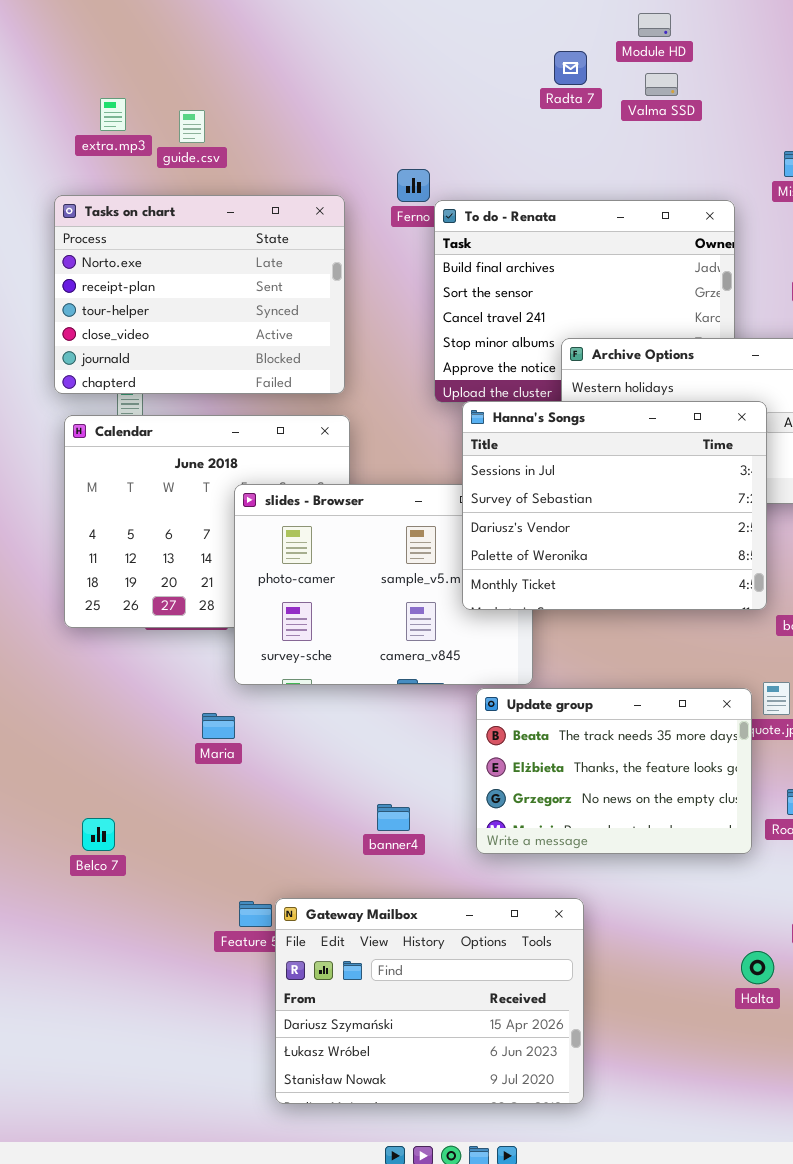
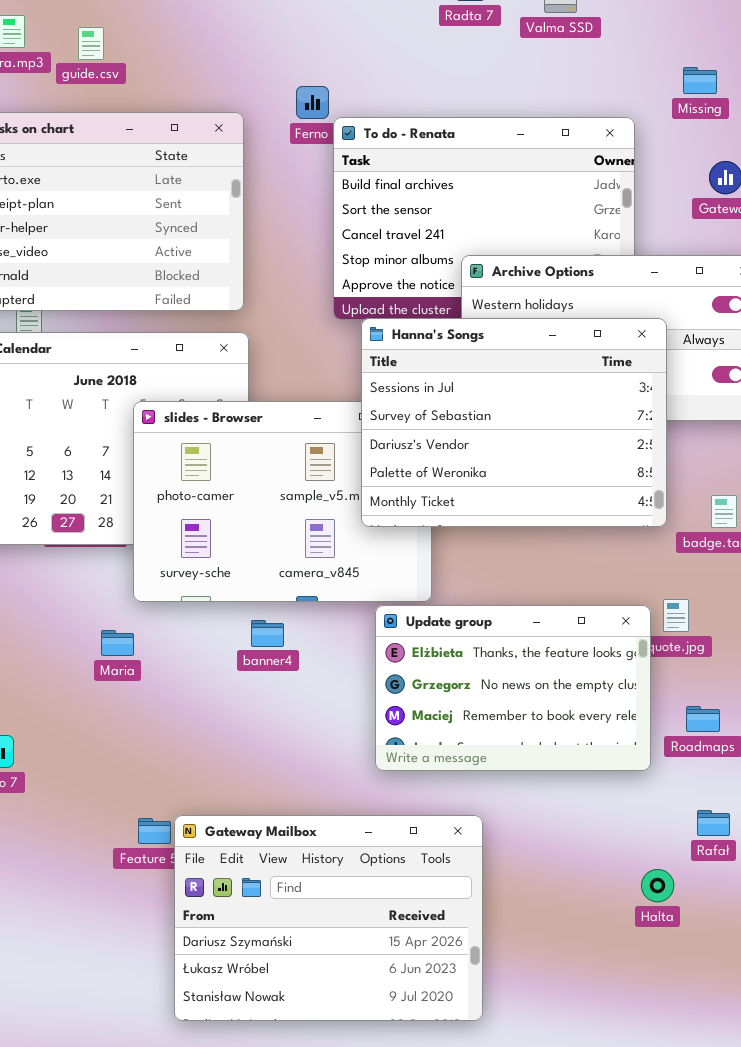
Update group: [476,688,752,854] -> [375,605,651,771], scrolled down 1 row
banner4: [377,804,410,831] -> [251,620,284,647], moved

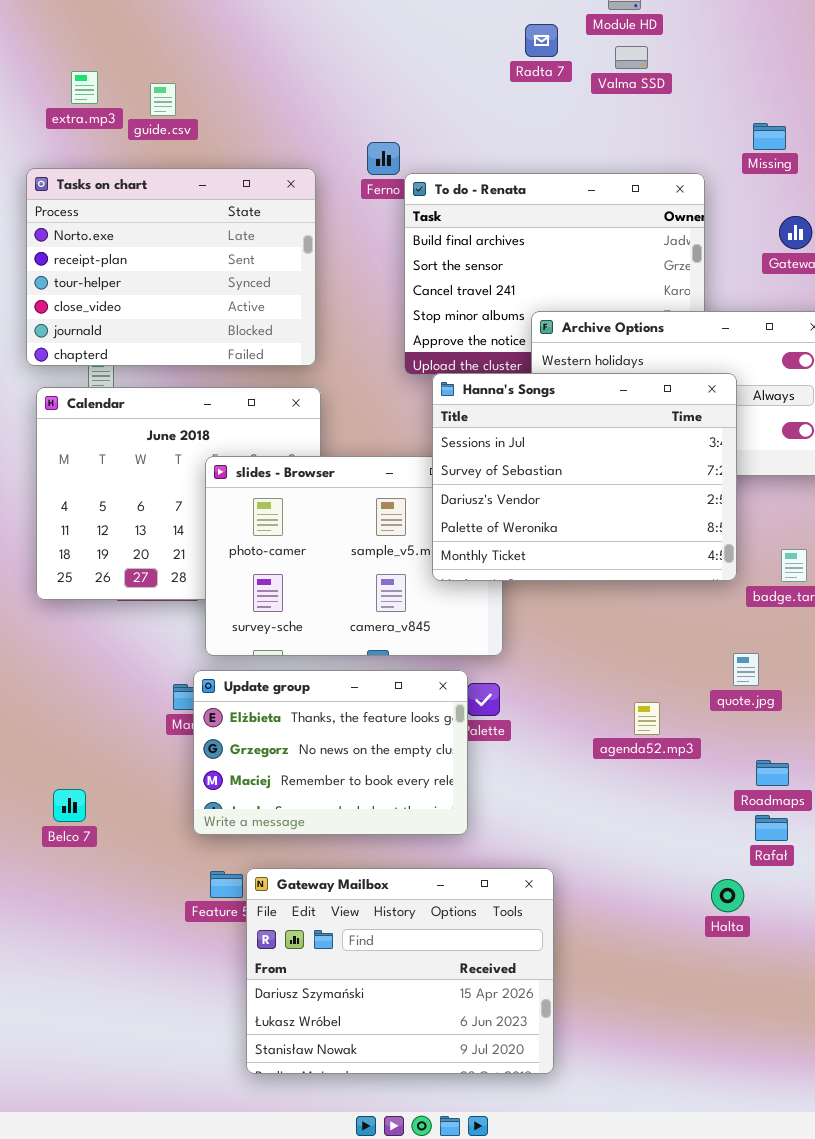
Update group: [375,605,651,771] -> [193,670,468,835], moved
Rafał: [697,810,730,836] -> [755,815,788,841], moved
Halta: [641,869,674,902] -> [711,879,744,912], moved

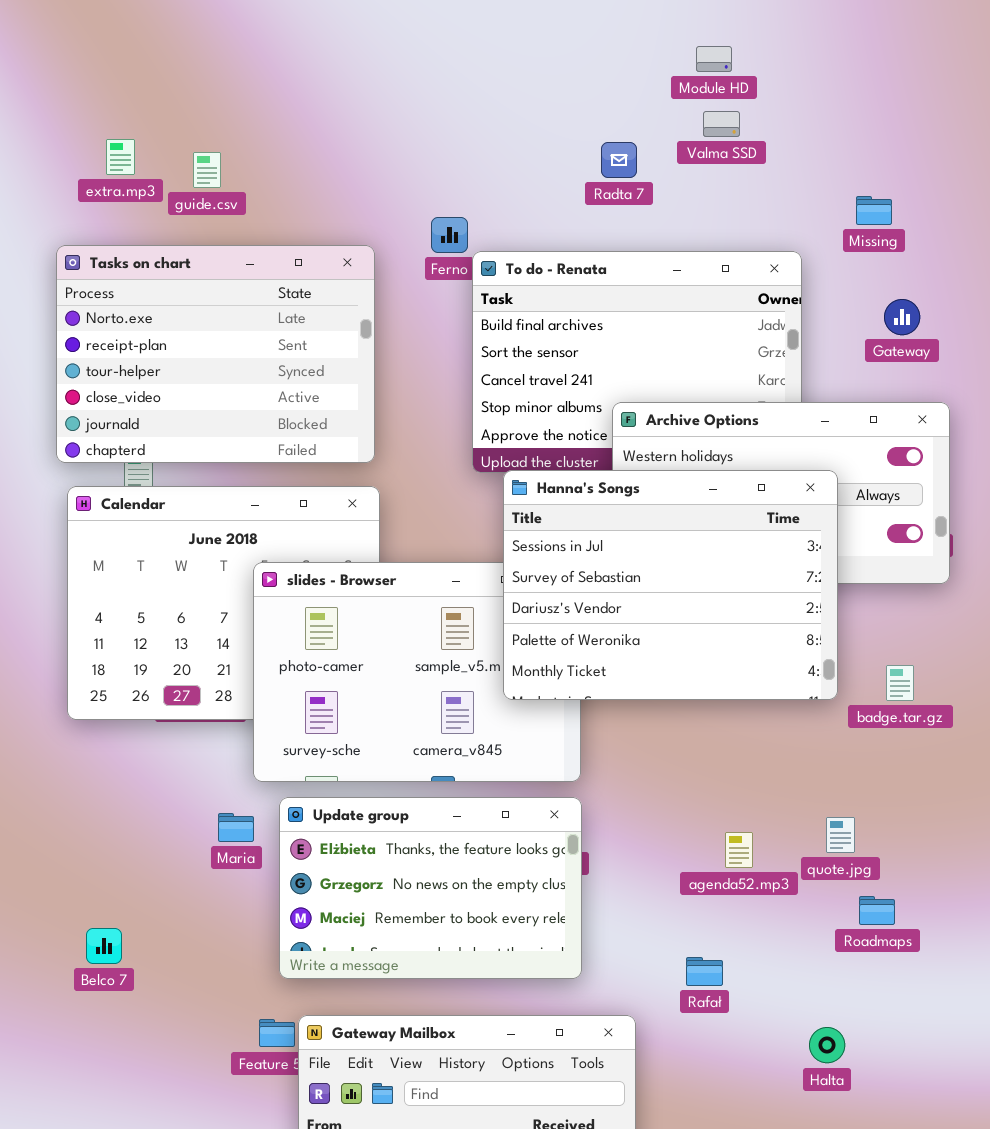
Radta 7: [525,24,558,57] -> [601,142,637,178], moved
quote.jpg: [733,653,759,686] -> [826,817,855,853], moved
Update group: [193,670,468,835] -> [279,797,582,979], moved
Rafał: [755,815,788,841] -> [686,957,723,986], moved

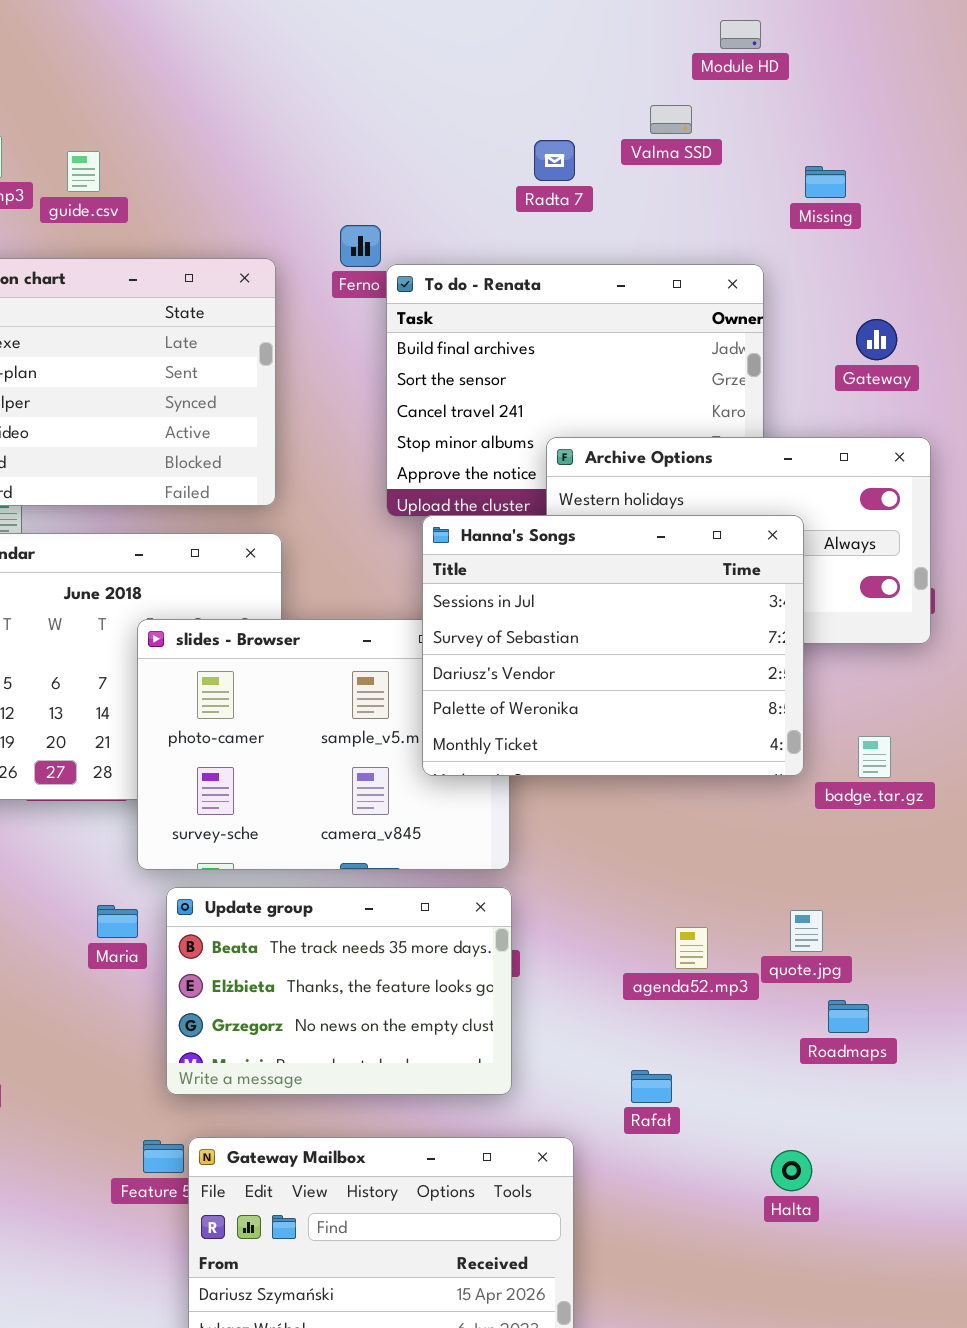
Module HD: [696,46,732,72] -> [720,20,761,49], moved
Missing: [856,196,892,225] -> [805,166,846,198], moved
Update group: [279,797,582,979] -> [166,887,512,1095], scrolled up 1 row

